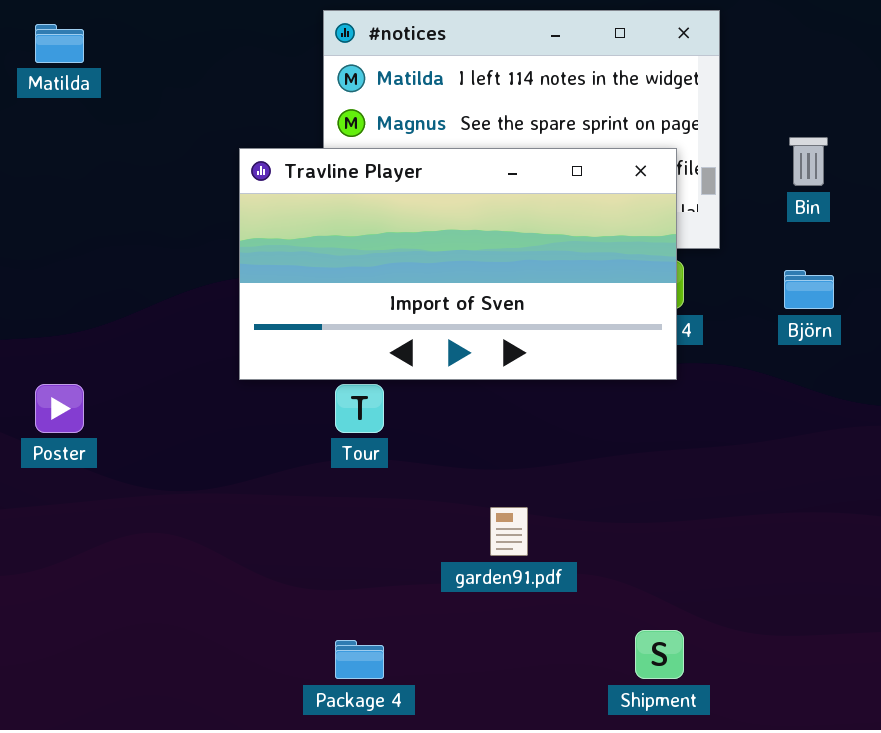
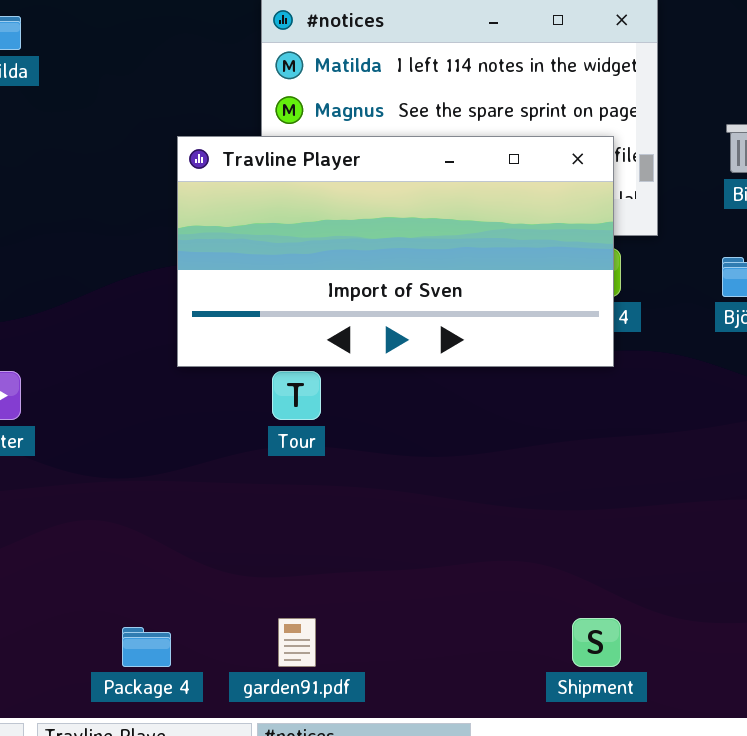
garden91.pdf: [490,507,528,556] -> [278,618,316,667], moved
Package 4: [335,640,384,679] -> [122,627,171,667], moved

